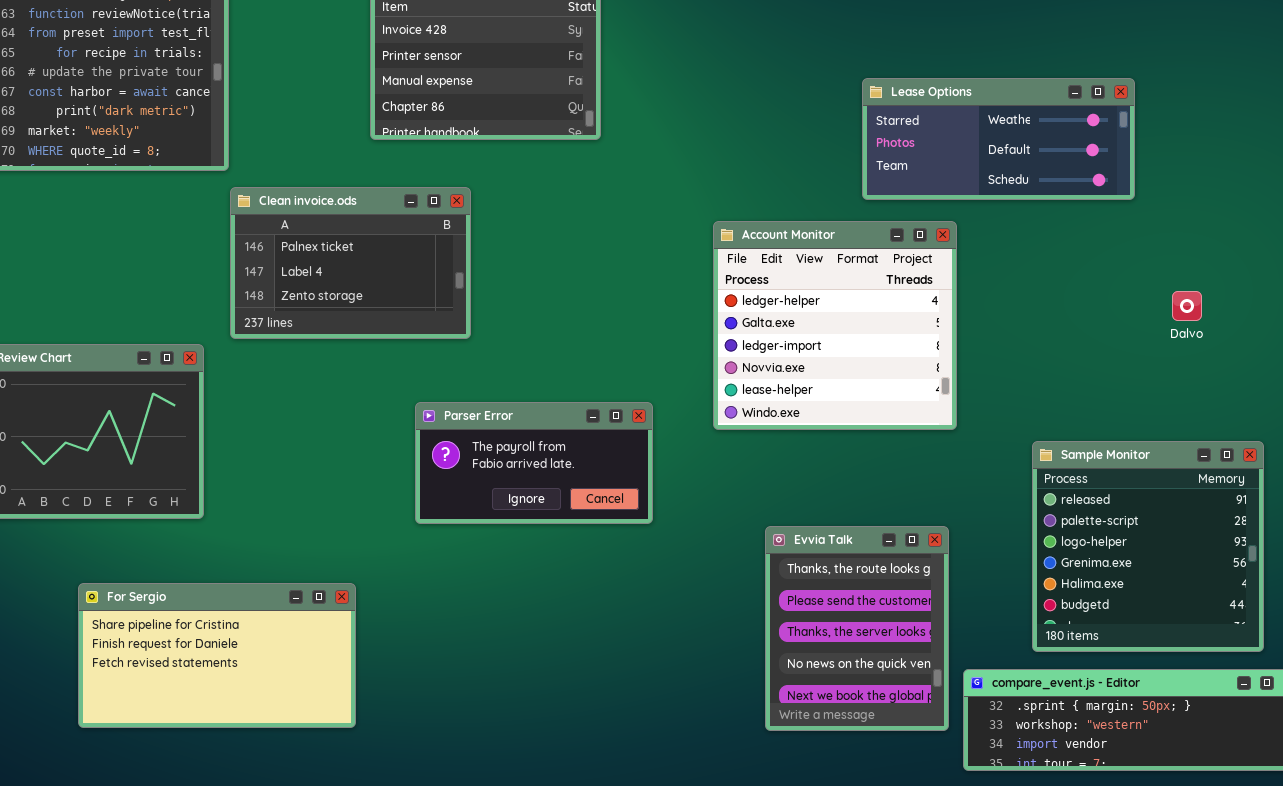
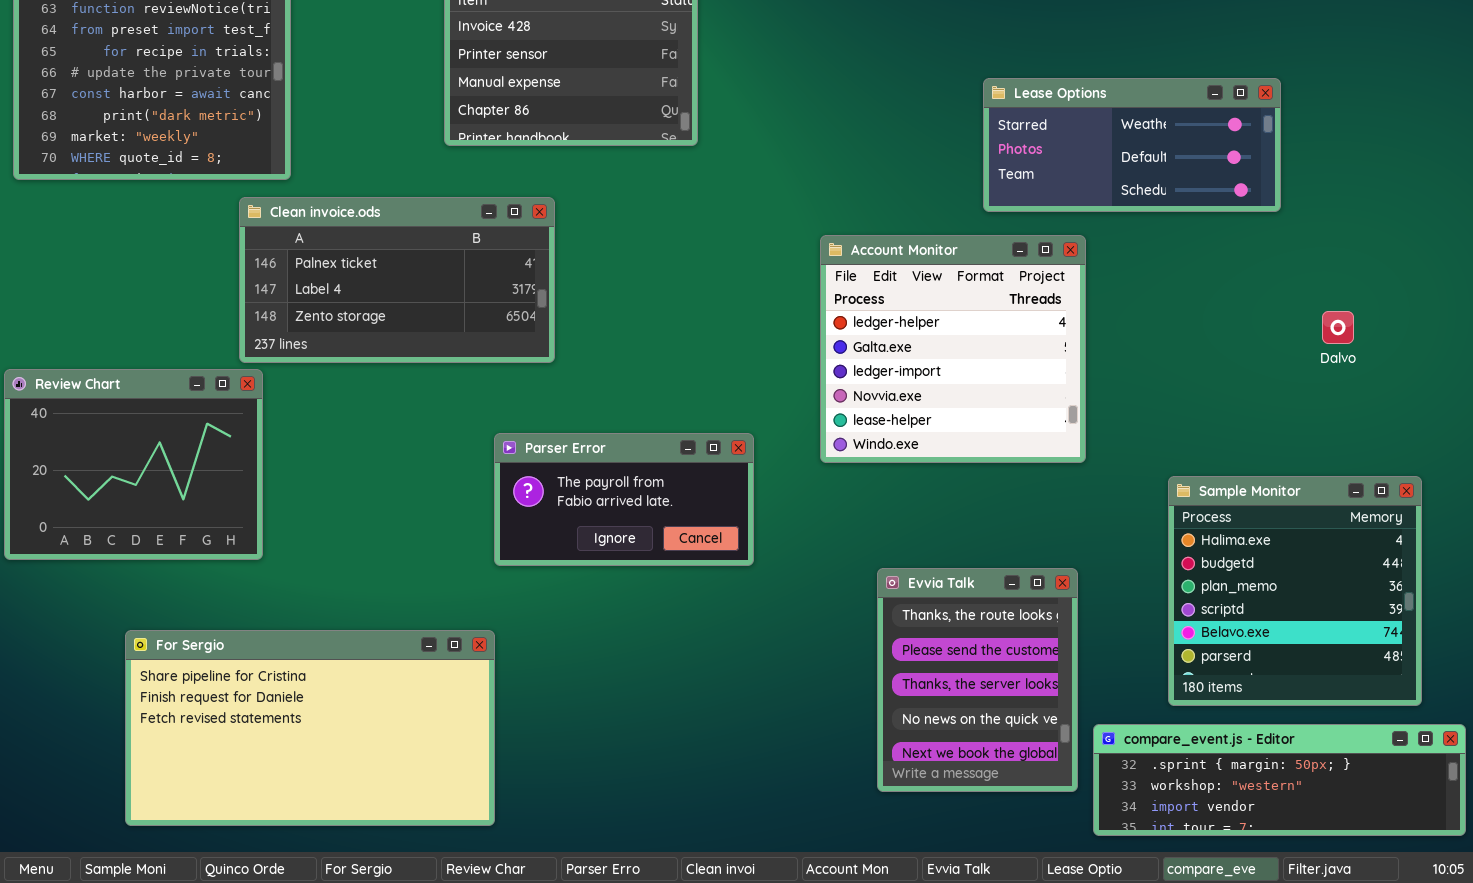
Clean invoice.ods: [230,187,471,339] -> [239,197,555,363], resized
Sample Monitor: [1032,441,1264,652] -> [1168,476,1422,706], scrolled down 4 rows
For Sergio: [78,583,356,728] -> [125,630,495,826], resized

